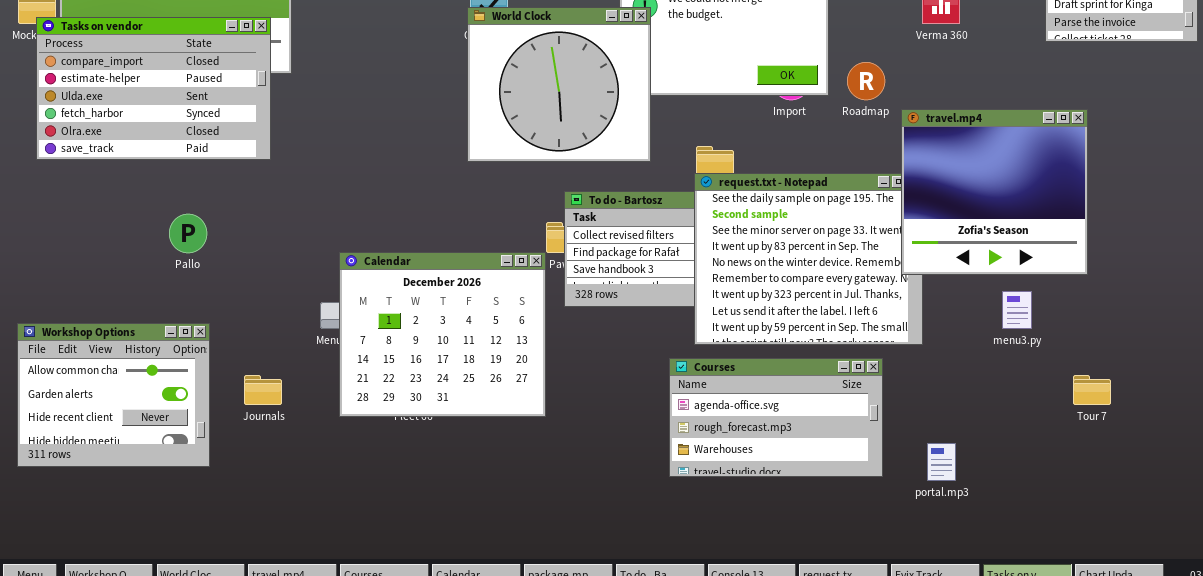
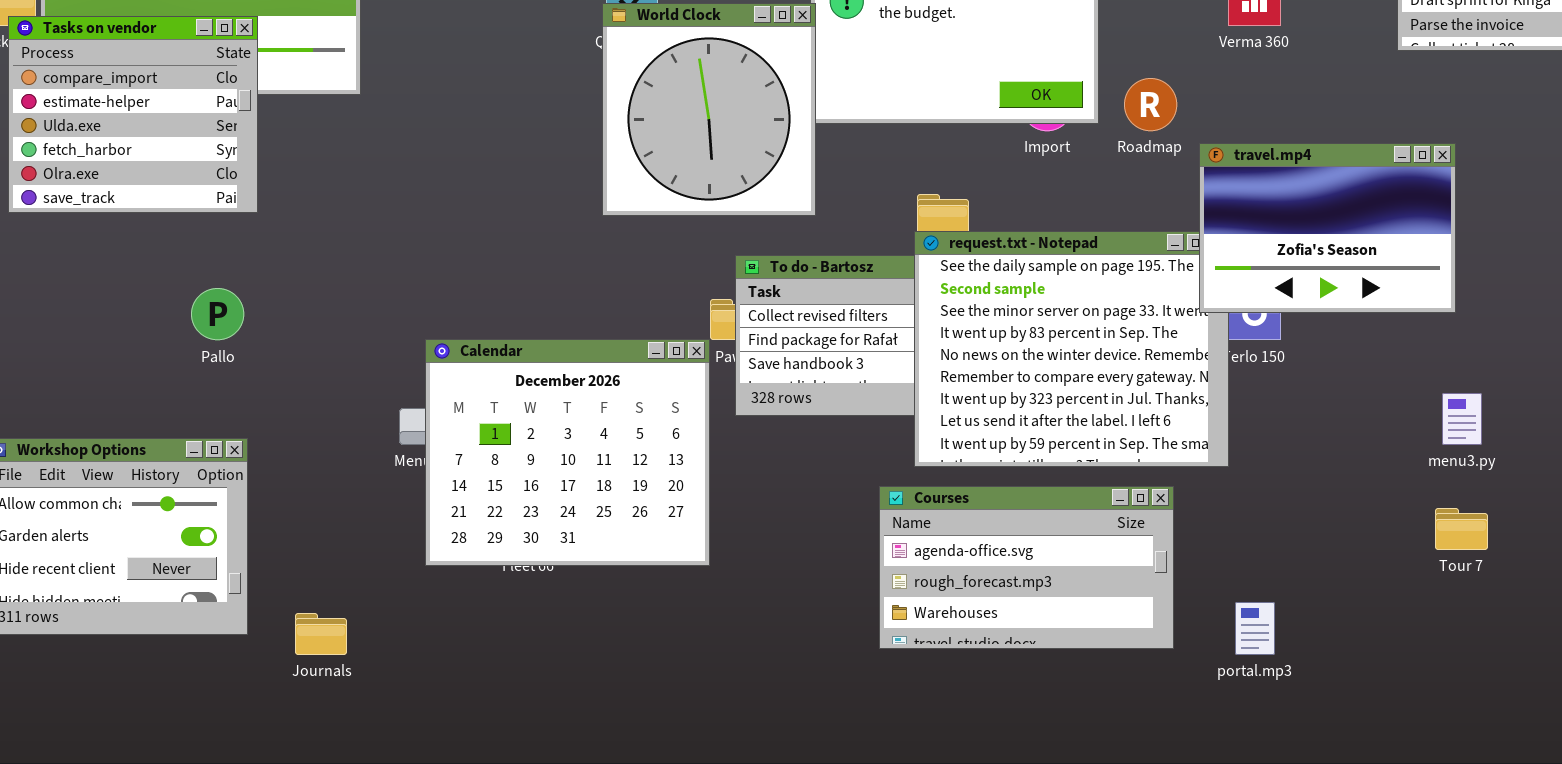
World Clock: [467,7,651,162] -> [602,3,816,216], resized
Tasks on vendor: [36,17,271,160] -> [8,16,258,213], resized
travel.mp4: [901,109,1088,275] -> [1199,143,1456,313], resized
menu3.py: [1002,291,1032,329] -> [1442,393,1482,445], moved
Journals: [244,375,282,405] -> [295,613,347,655], moved

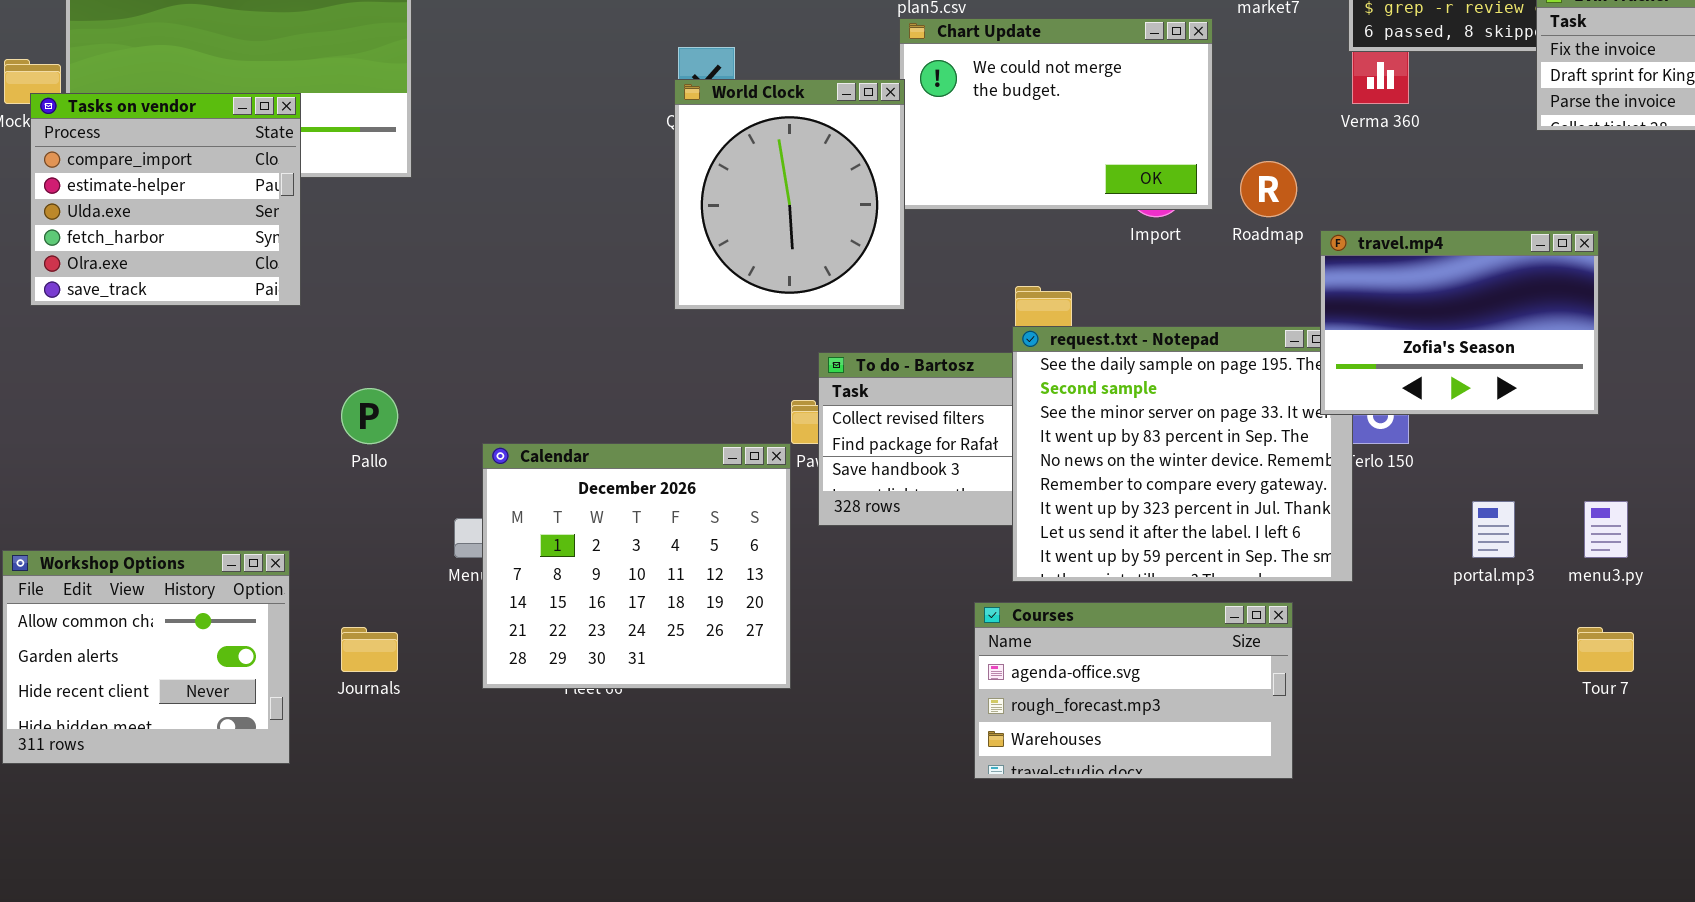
Pallo: [191,288,244,340] -> [341,388,398,444], moved
portal.mp3: [1235,602,1275,655] -> [1472,501,1515,558], moved
Journals: [295,613,347,655] -> [341,627,398,672], moved

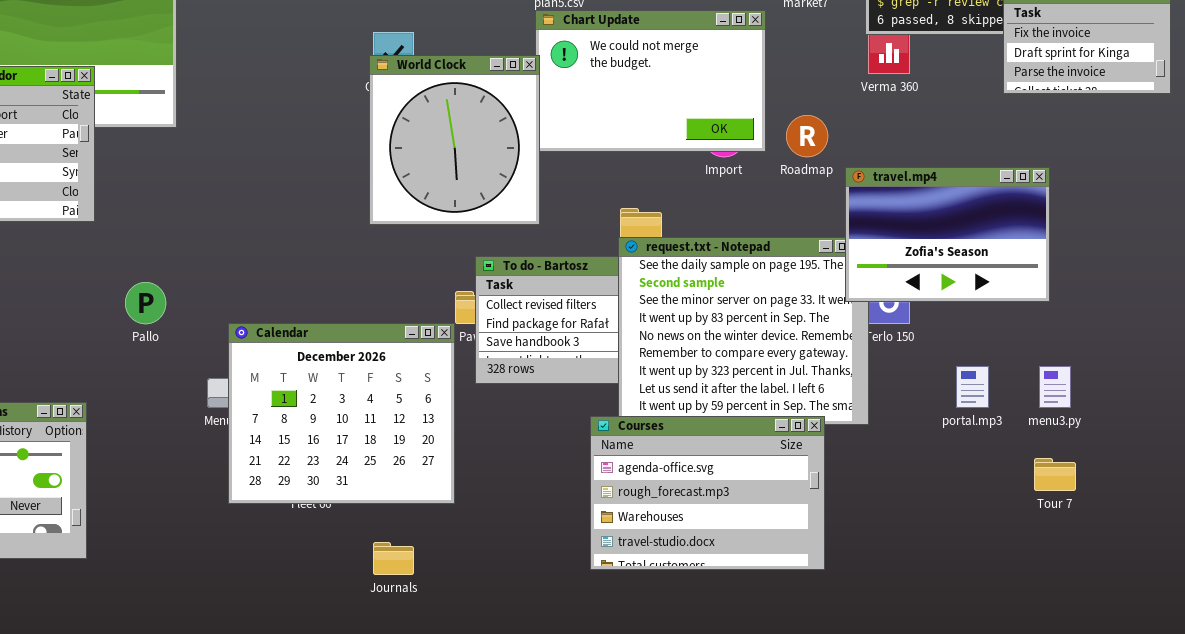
Courses: [974,602,1293,779] -> [590,416,825,570], resized
Journals: [341,627,398,672] -> [373,542,414,575], moved

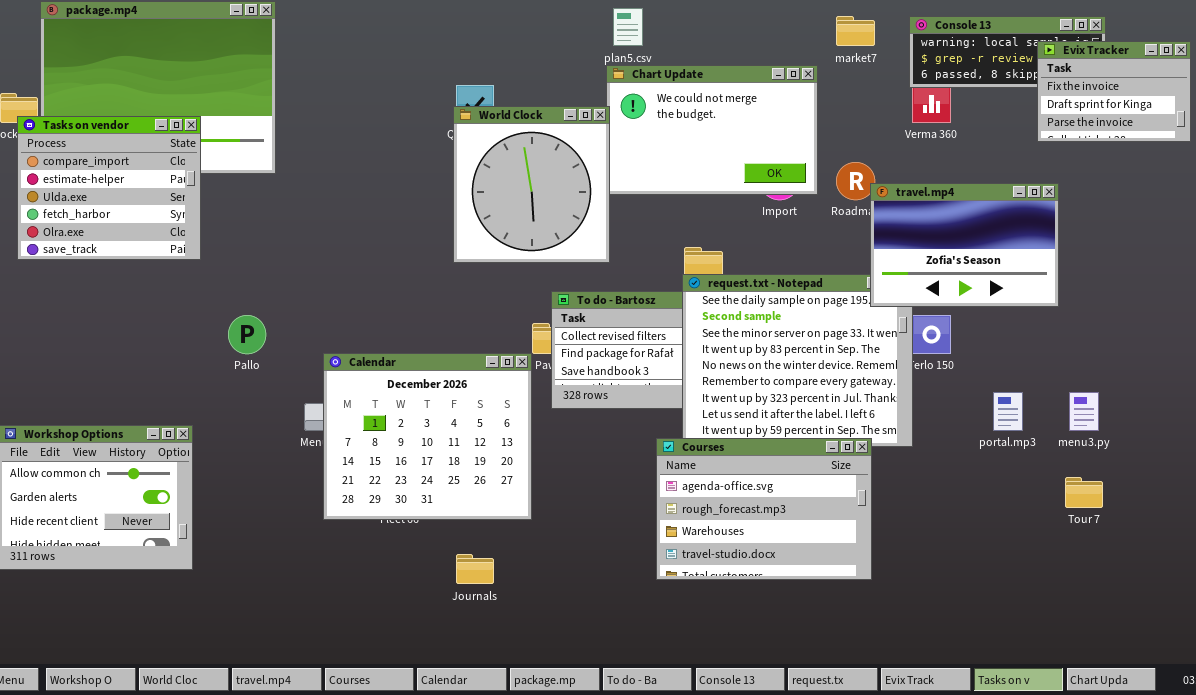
travel.mp4: [845,167,1050,302] -> [870,183,1059,307], moved

